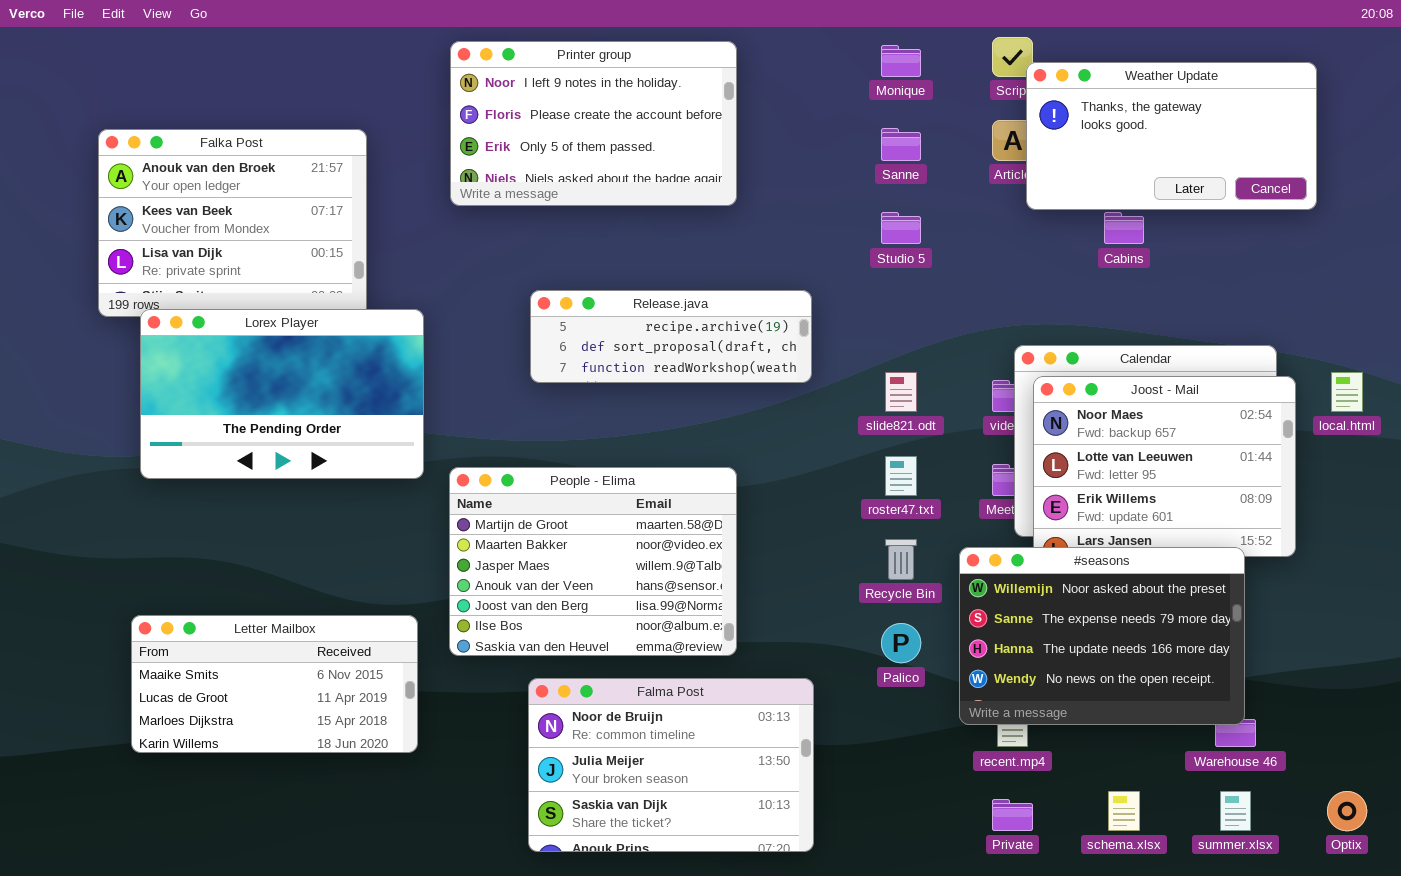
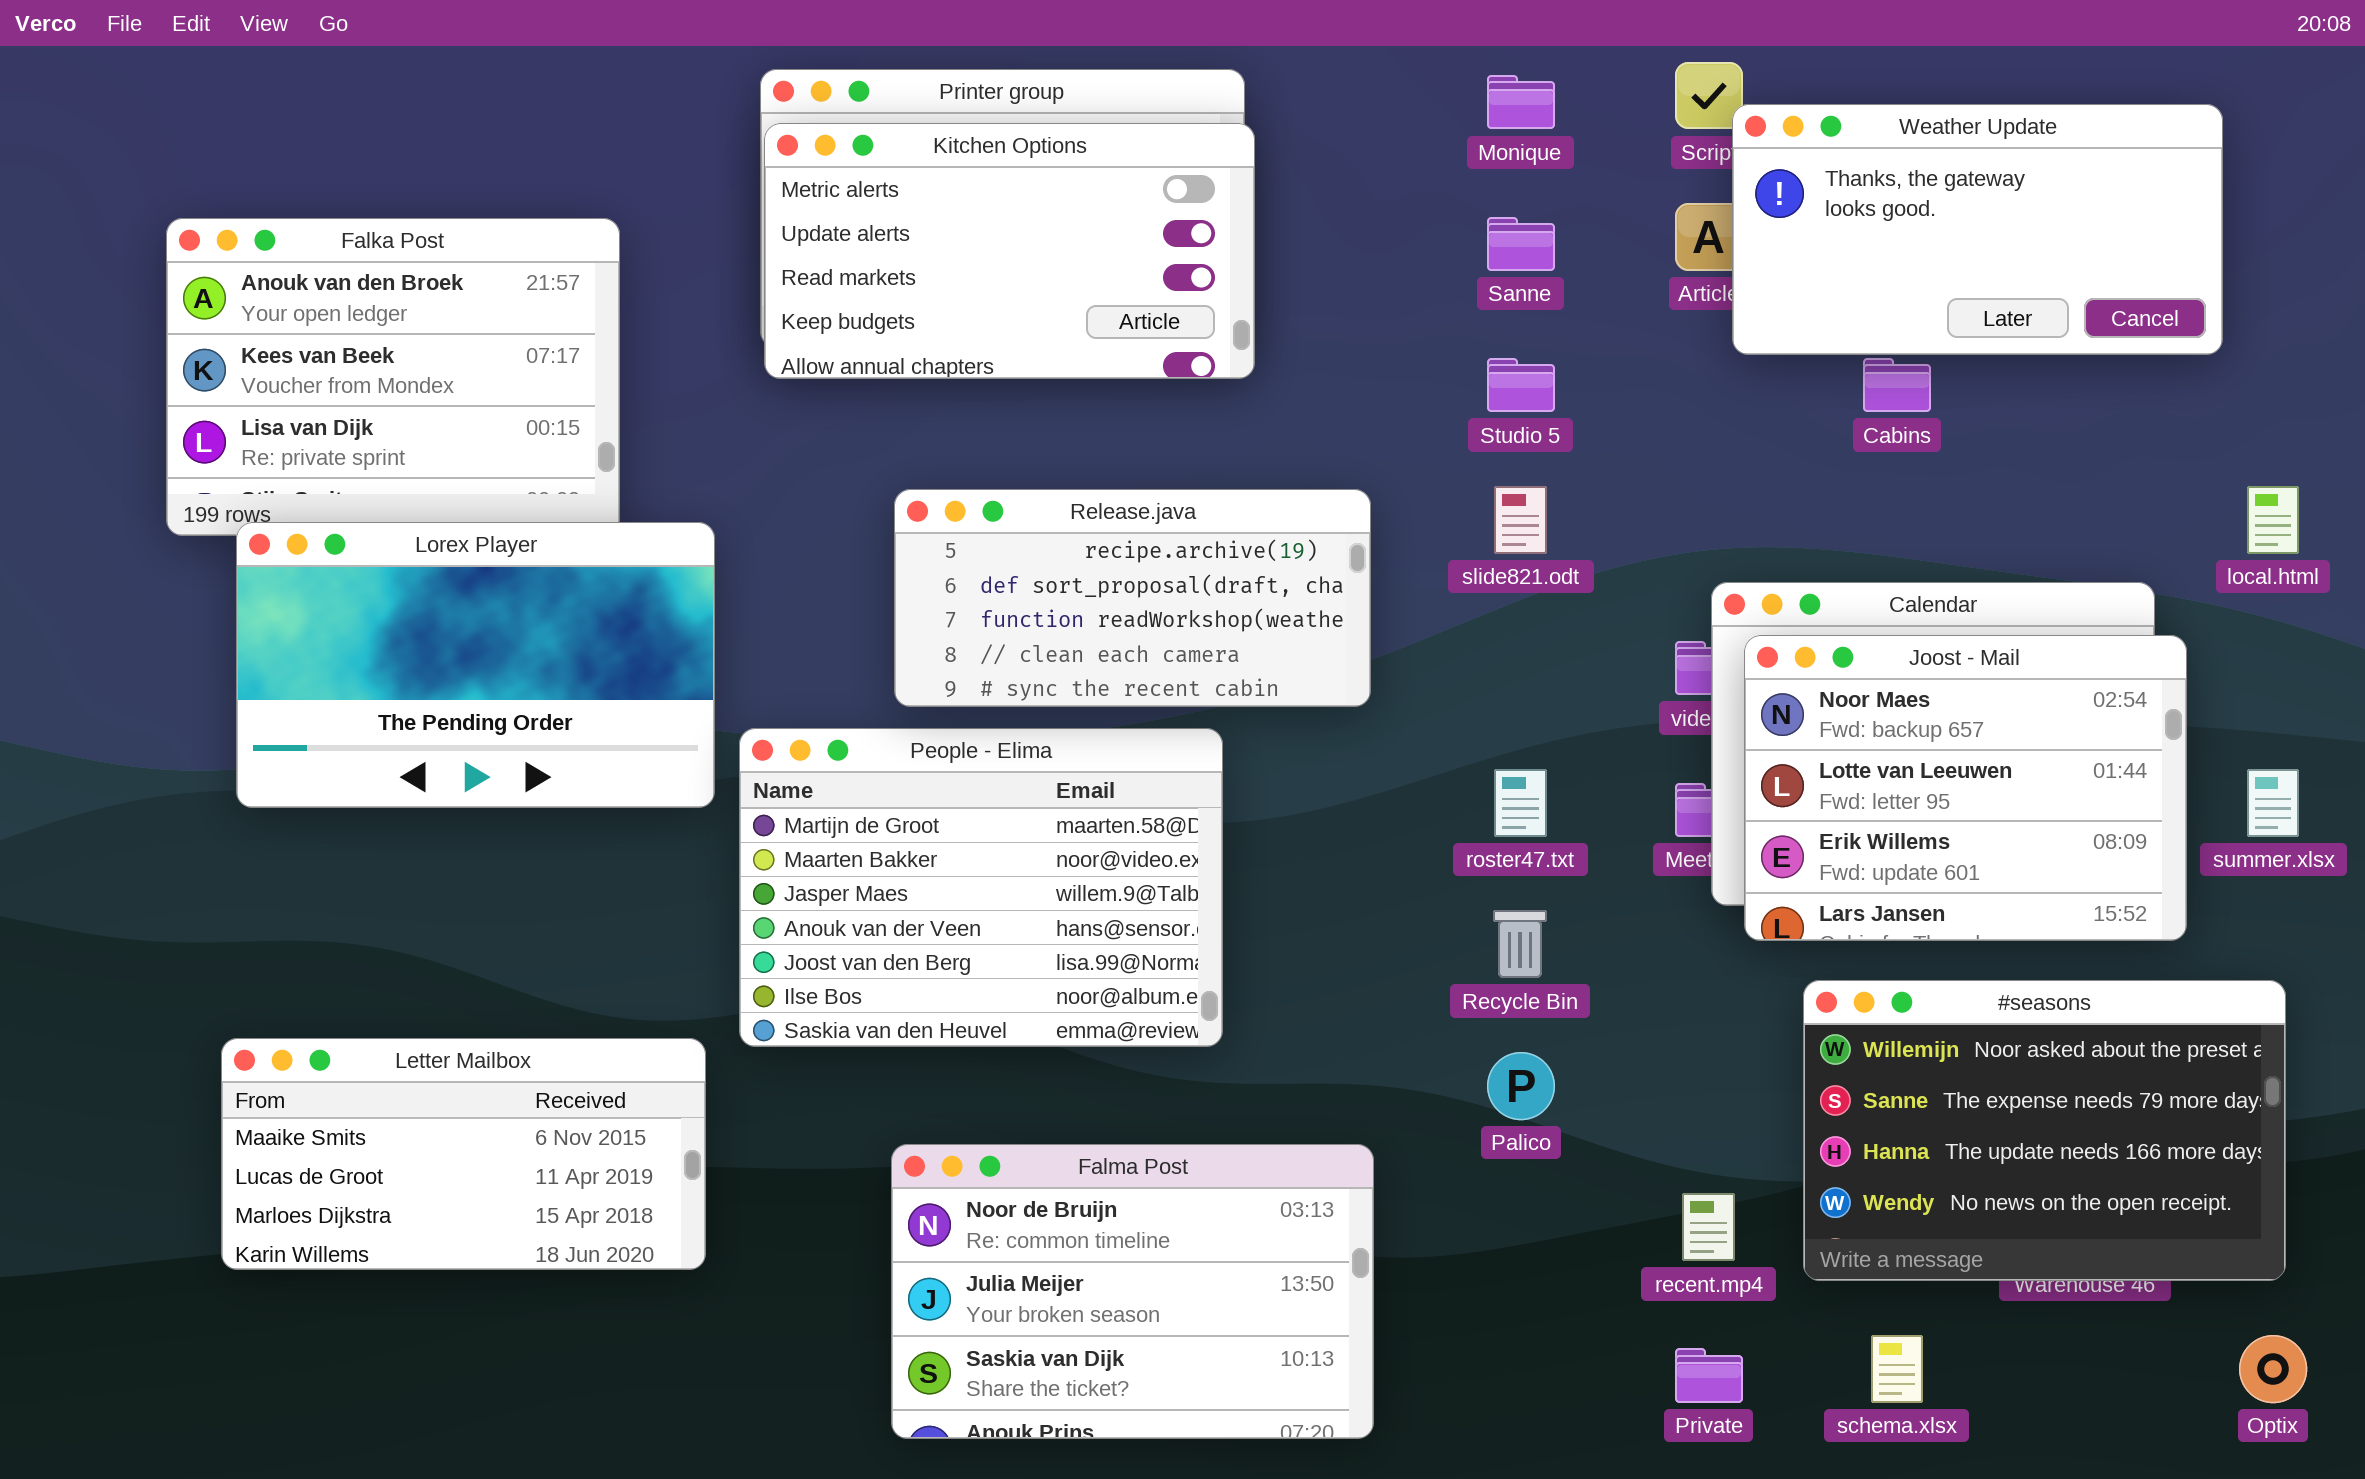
Kitchen Options: none -> [764,123,1255,379], opened
Release.java: [530,290,812,383] -> [894,489,1371,707], resized
slide821.odt: [885,372,917,412] -> [1494,486,1547,554], moved
local.html: [1331,372,1363,412] -> [2247,486,2299,554], moved
People - Elima: [449,467,737,656] -> [739,728,1223,1047], moved
#seasons: [959,547,1245,725] -> [1803,980,2286,1281], moved
summer.xlsx: [1220,791,1251,831] -> [2247,769,2299,837], moved

